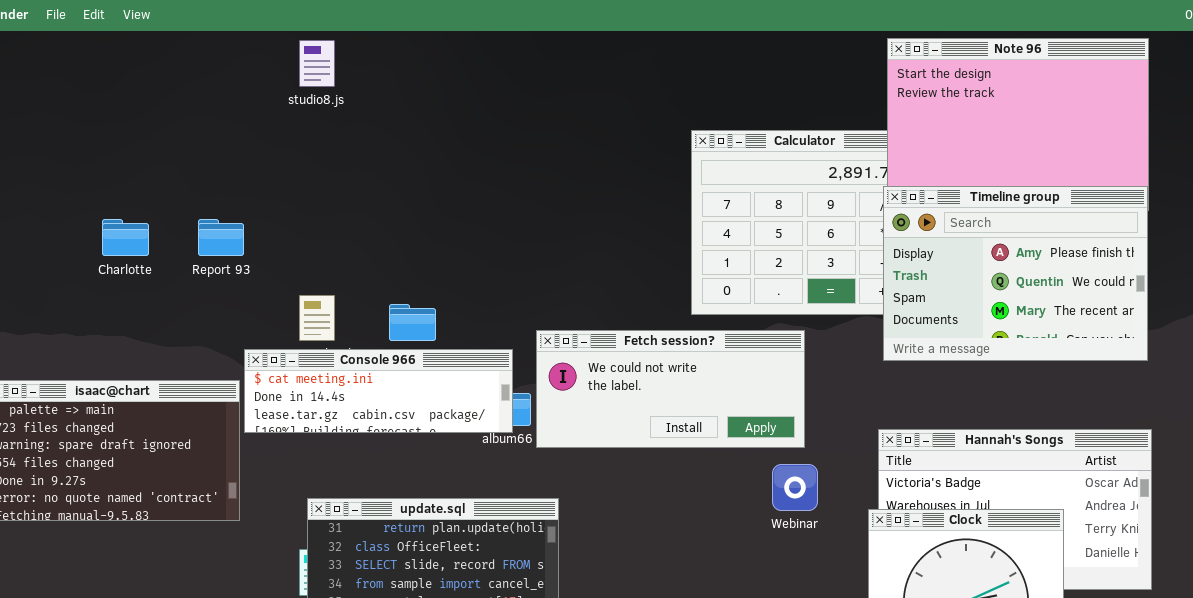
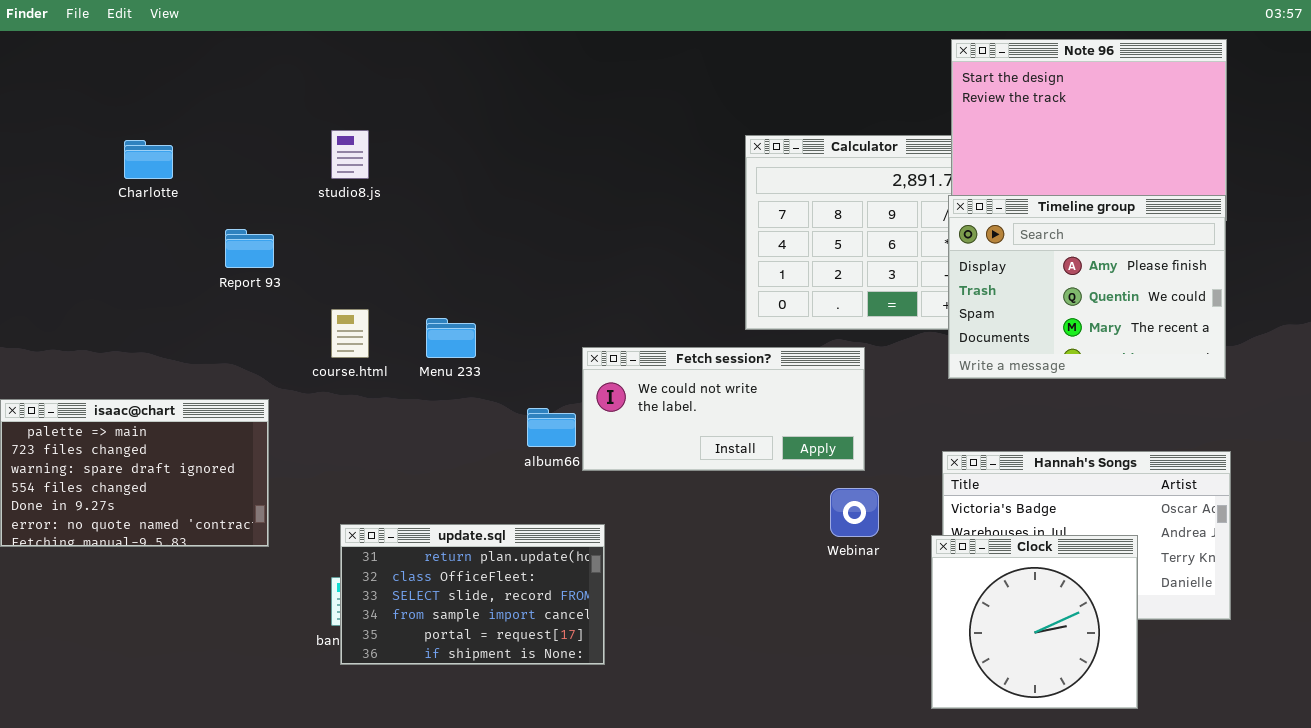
studio8.js: [299,40,335,87] -> [331,130,369,179], moved
Charlotte: [102,219,149,256] -> [124,140,173,179], moved
Console 966: [244,349,513,433] -> none, closed

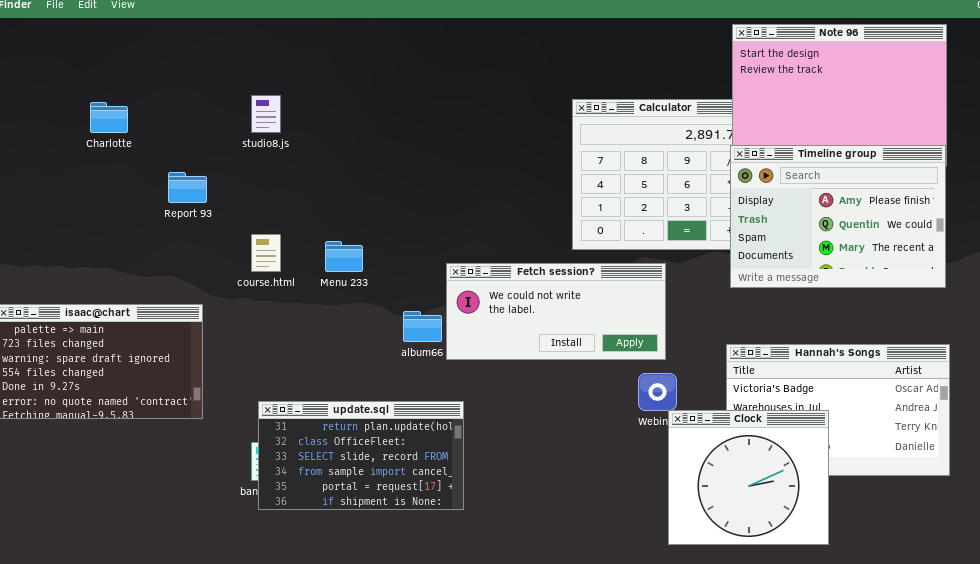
Clock: [931,535,1138,709] -> [668,410,829,545], moved

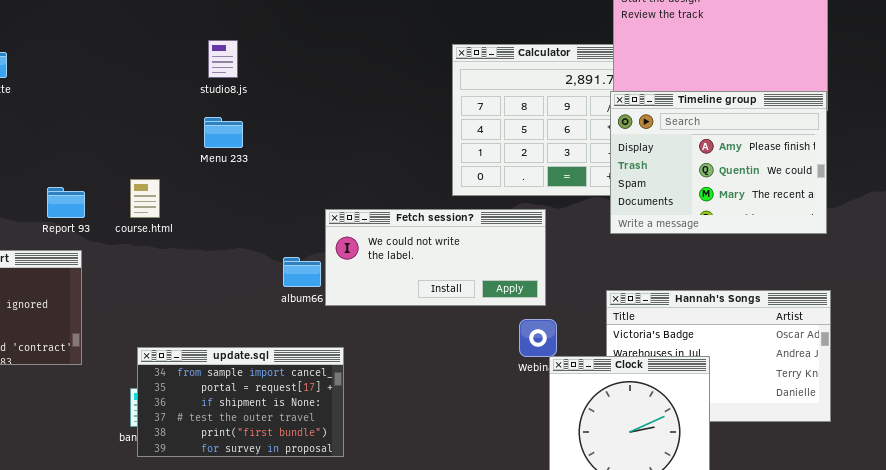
studio8.js: [251,95,281,133] -> [208,40,238,78], moved
Report 93: [168,172,207,203] -> [47,187,85,218], moved
Menu 233: [325,241,363,272] -> [204,117,243,148], moved
update.sql: [258,401,464,510] -> [137,347,344,457], scrolled down 3 rows

